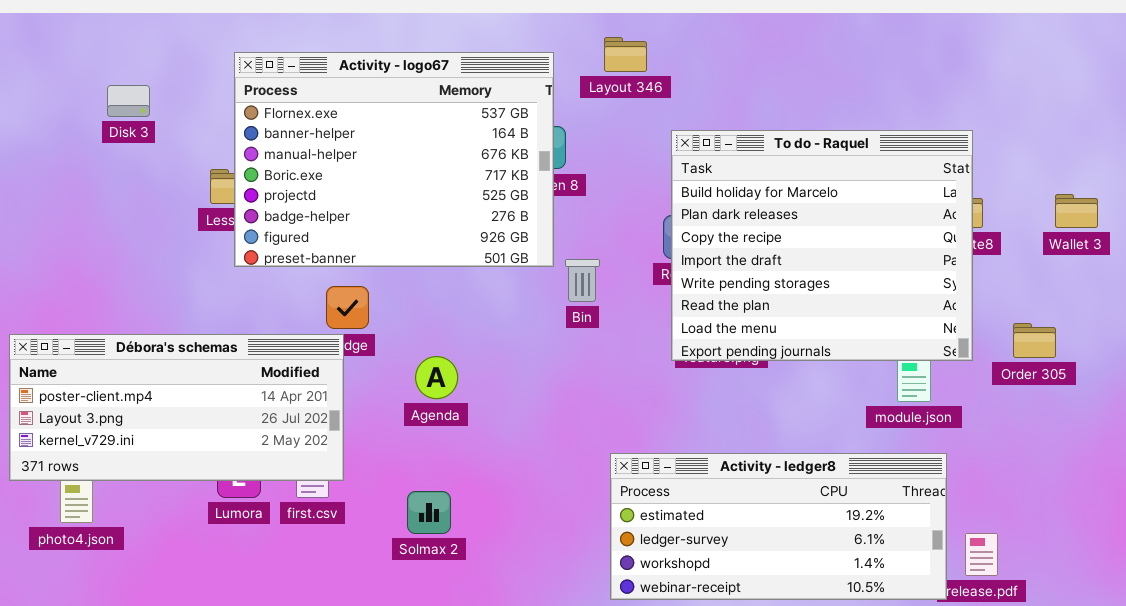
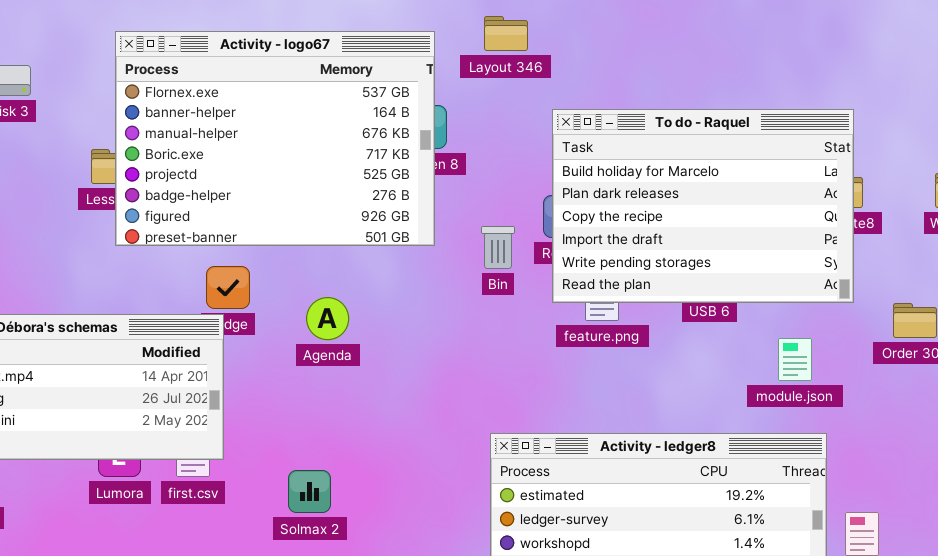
To do - Raquel: [671,130,973,361] -> [552,109,854,303], resized
Bin: [565,259,600,302] -> [481,226,515,269], moved
Agenda: [415,356,458,399] -> [306,297,349,340], moved

